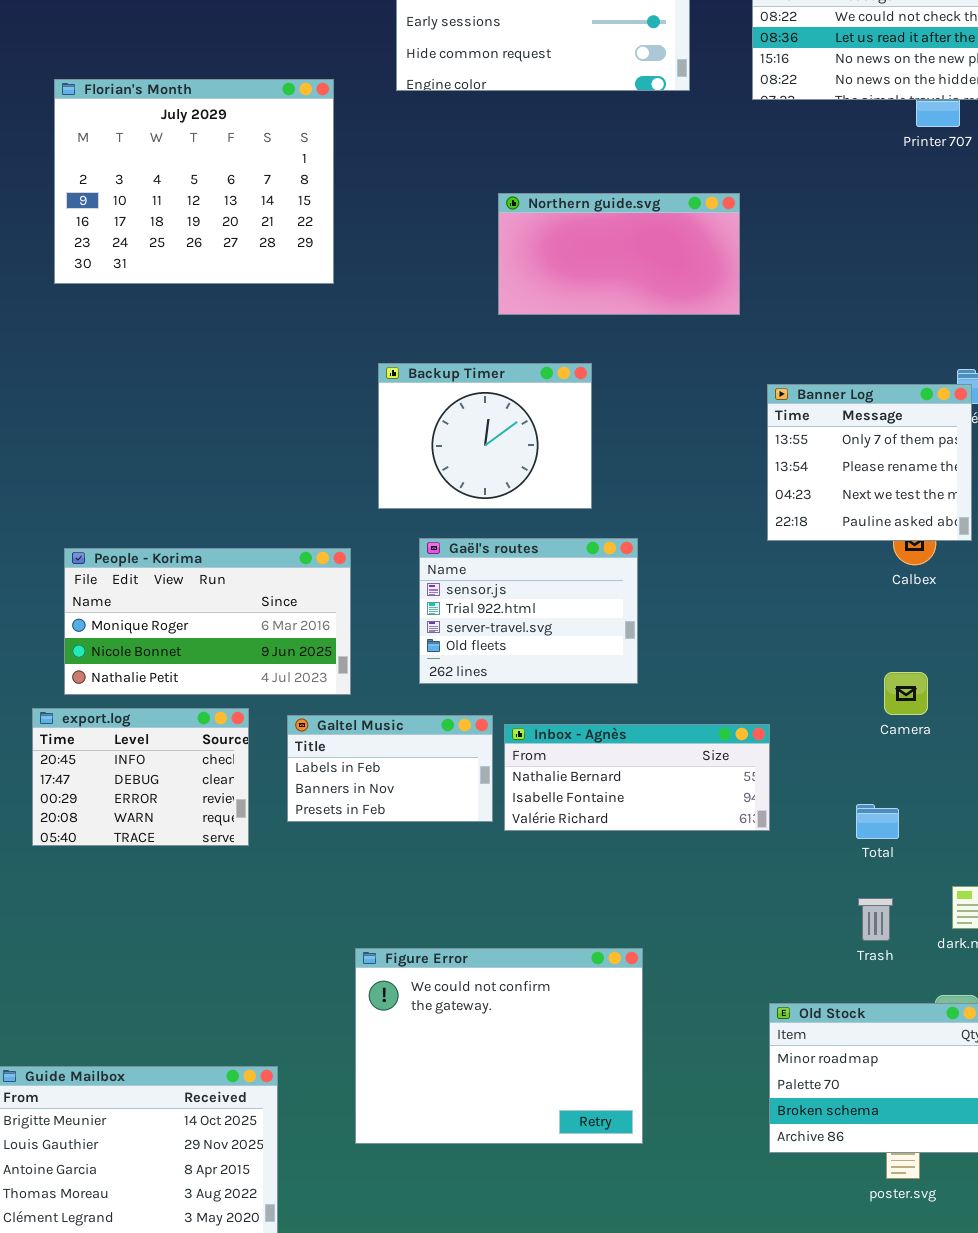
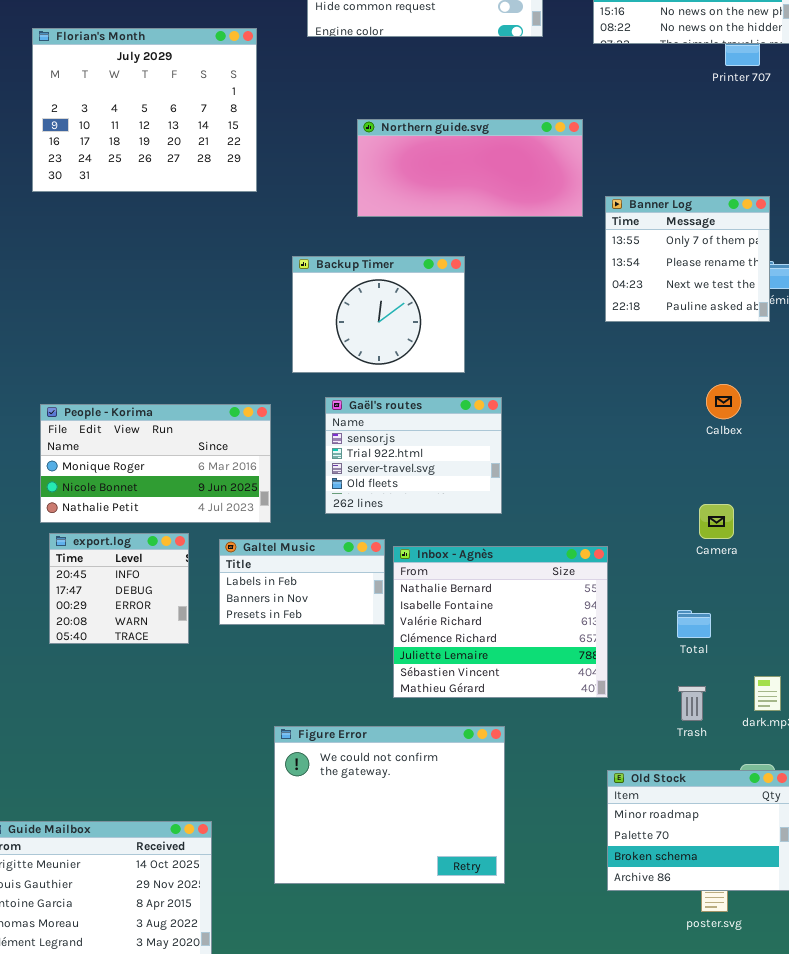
Northern guide.svg: [498,193,740,315] -> [357,119,583,217], resized
Banner Log: [767,384,972,541] -> [605,196,770,322], moved
export.log: [32,708,249,846] -> [49,533,189,644], resized
Inbox - Agnès: [504,724,770,831] -> [393,546,608,698], resized

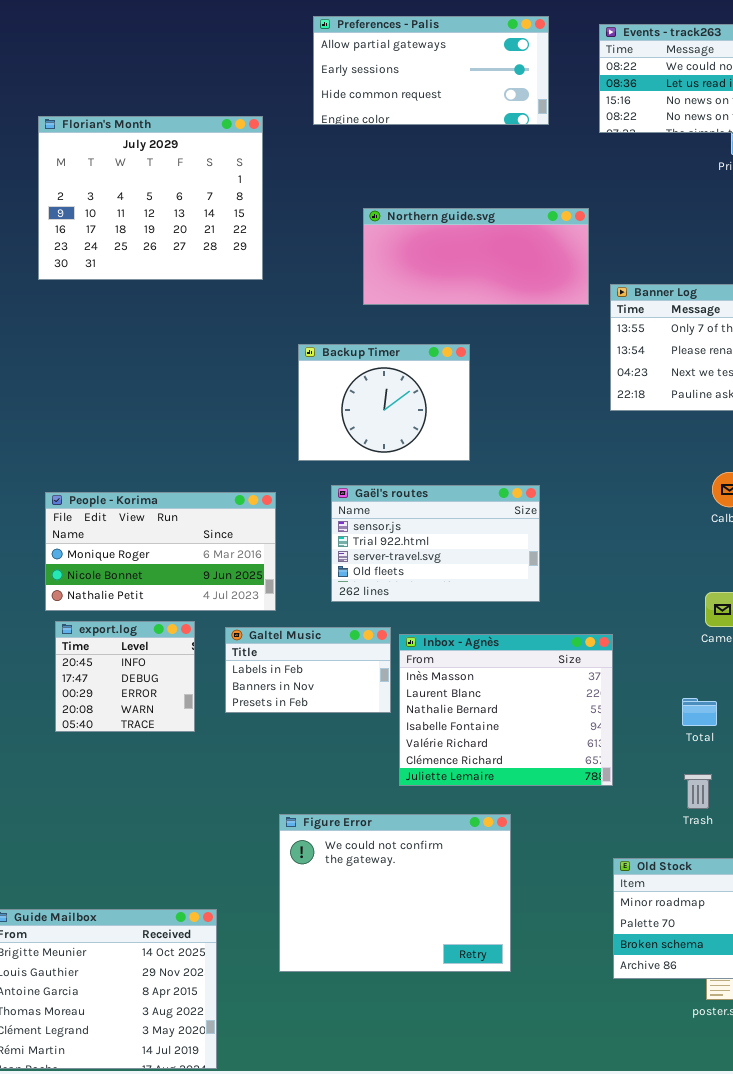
Gaël's routes: [325,397,502,514] -> [331,485,540,602], resized
Inbox - Agnès: [393,546,608,698] -> [399,634,613,786], scrolled up 2 rows

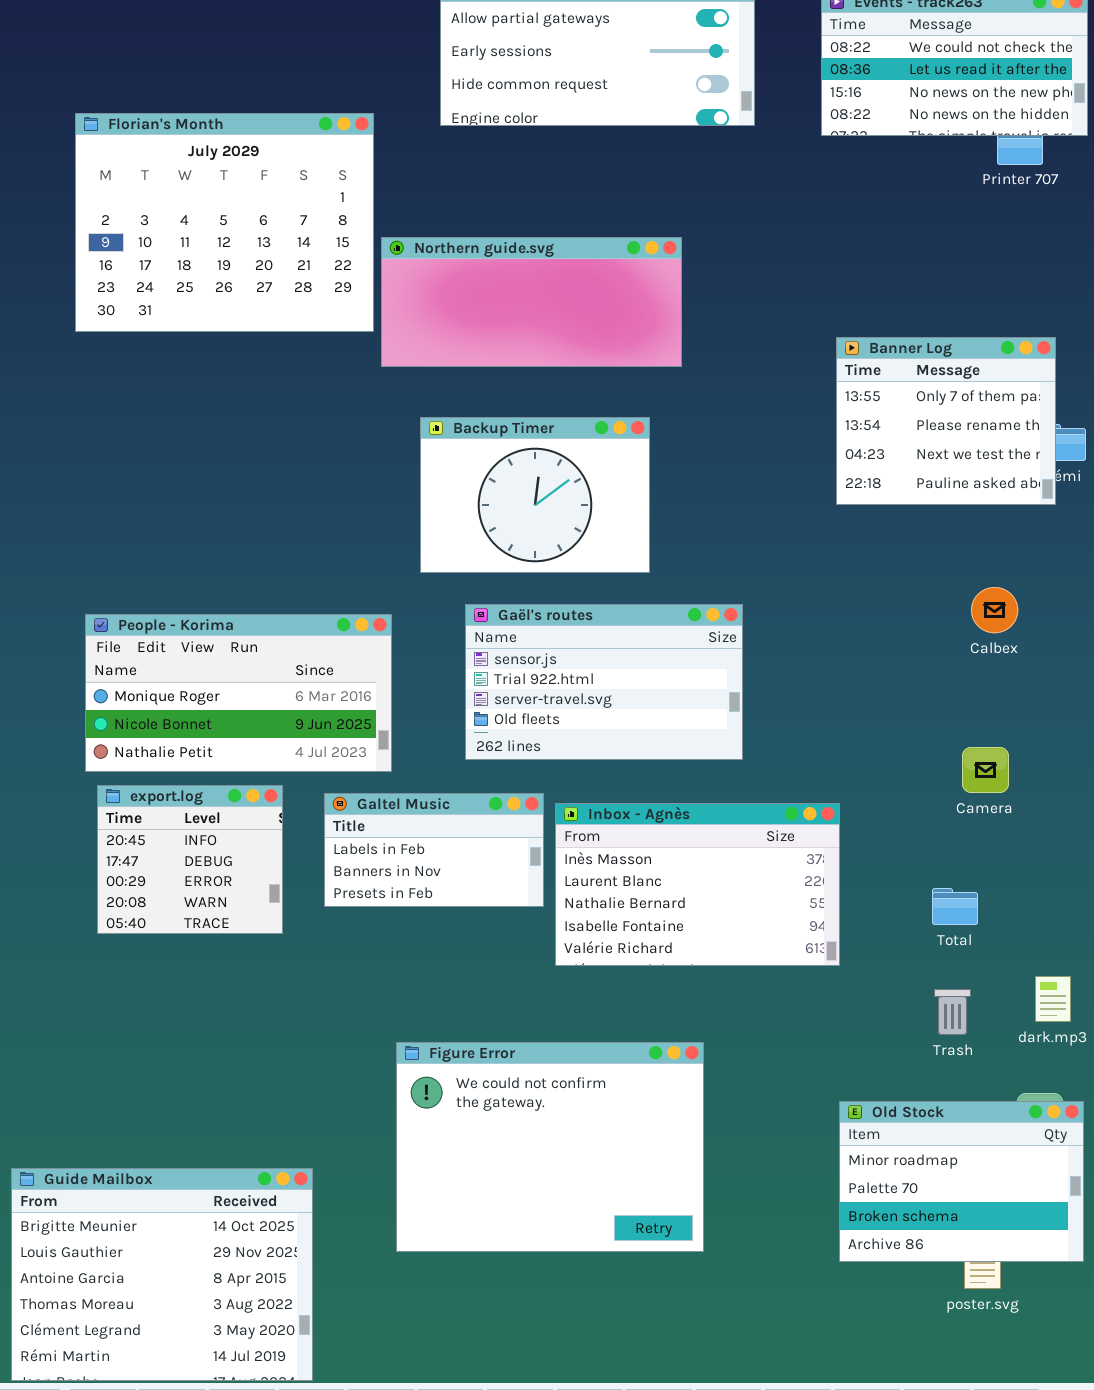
Northern guide.svg: [363,208,589,305] -> [381,237,682,367], moved
Inbox - Agnès: [399,634,613,786] -> [555,803,840,966], resized

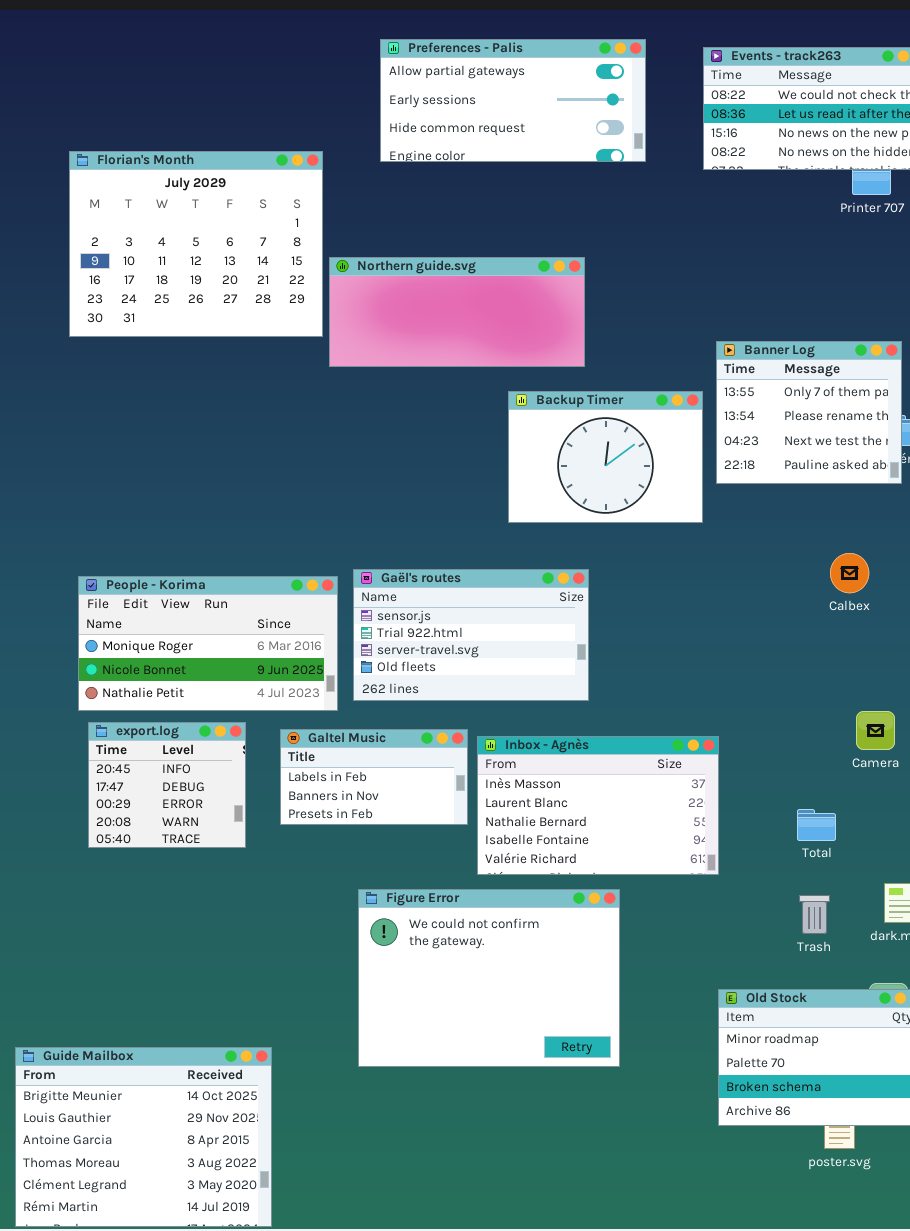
Backup Timer: [420,417,650,573] -> [508,391,703,523], moved
Gaël's routes: [465,604,743,760] -> [353,569,589,701], moved
Camera: [962,747,1009,793] -> [856,711,895,750], moved
Figure Error: [396,1042,704,1252] -> [358,889,620,1067], moved

